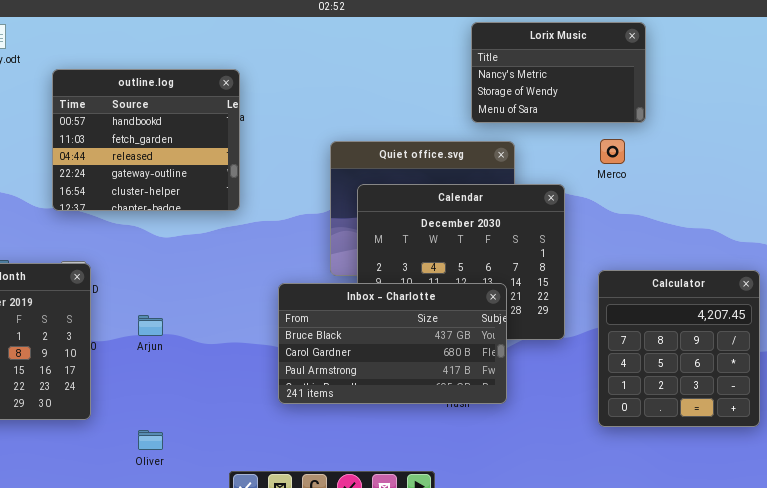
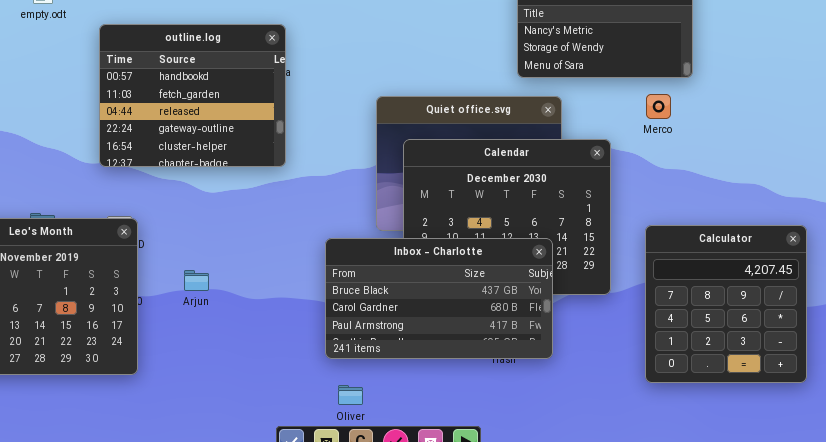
Oliver: [138,430,163,450] -> [338,385,363,405], moved

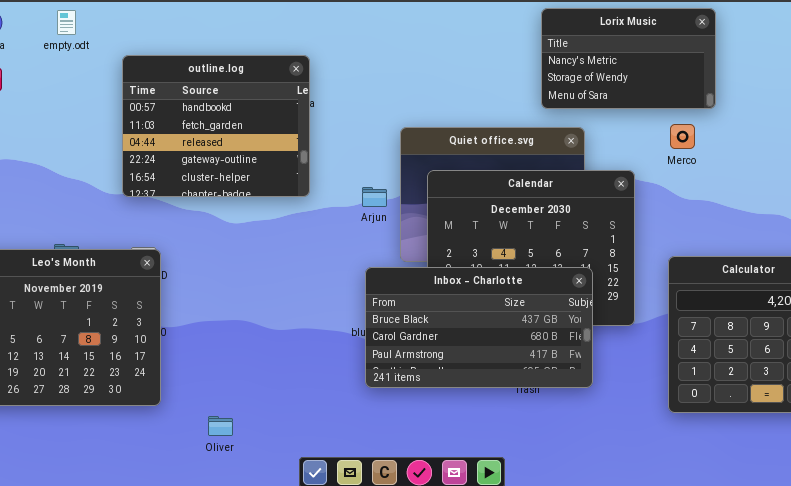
Inbox - Charlotte: [325,238,553,359] -> [365,267,593,388], moved
Arjun: [184,270,209,291] -> [362,187,387,207], moved
Oliver: [338,385,363,405] -> [208,416,233,436], moved

